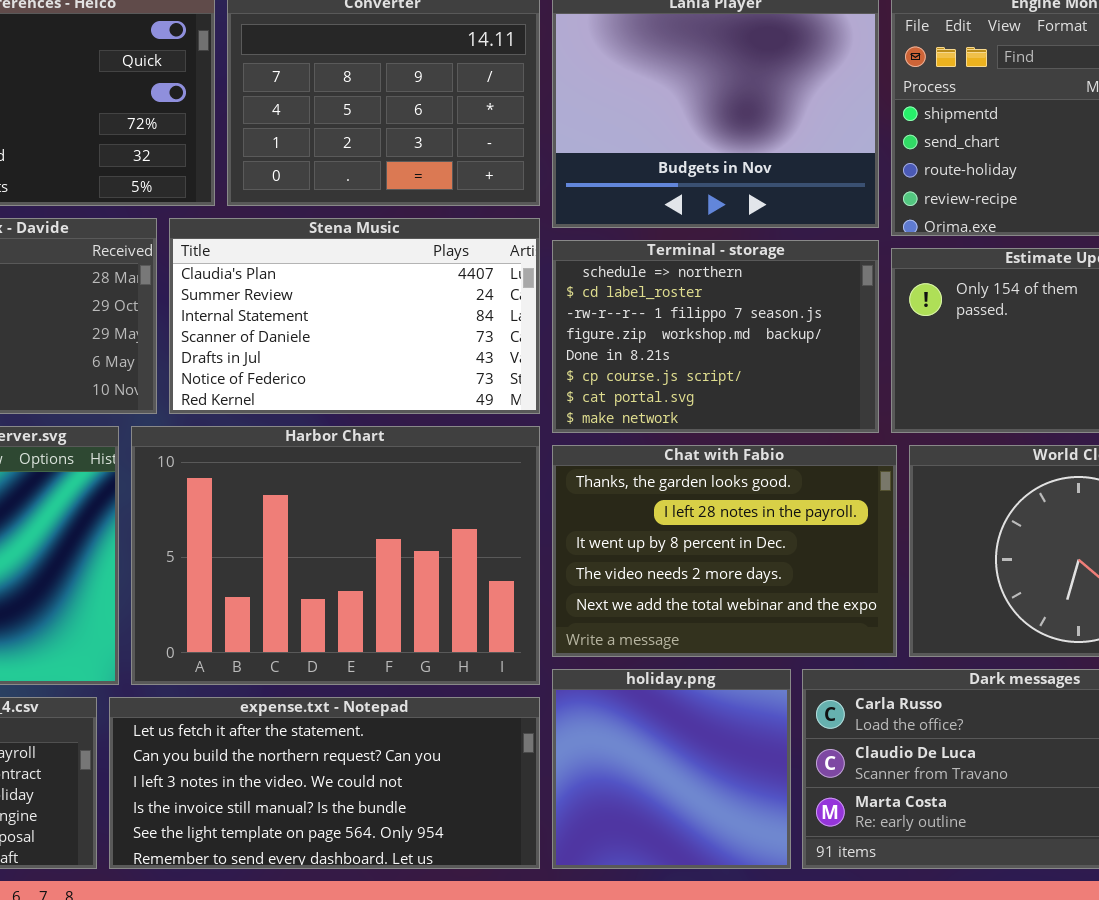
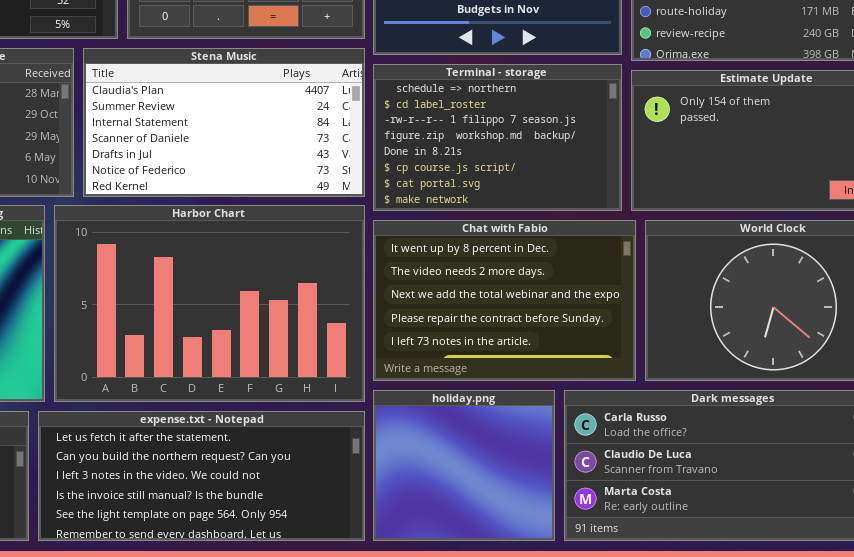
Chat with Fabio: [552,445,897,657] -> [373,220,636,381], scrolled down 2 rows

